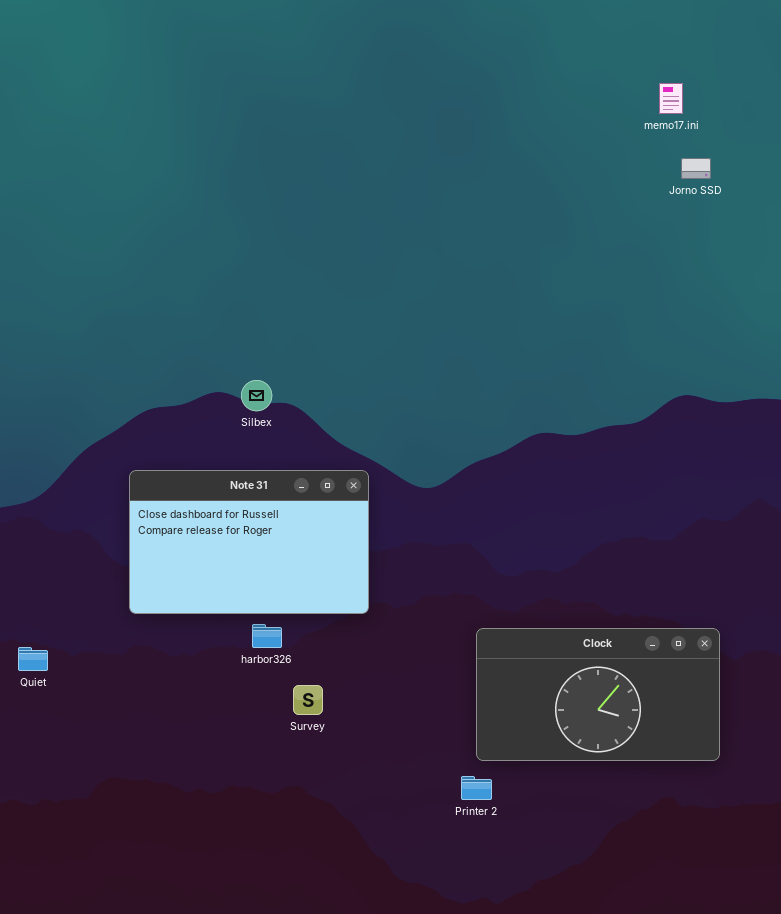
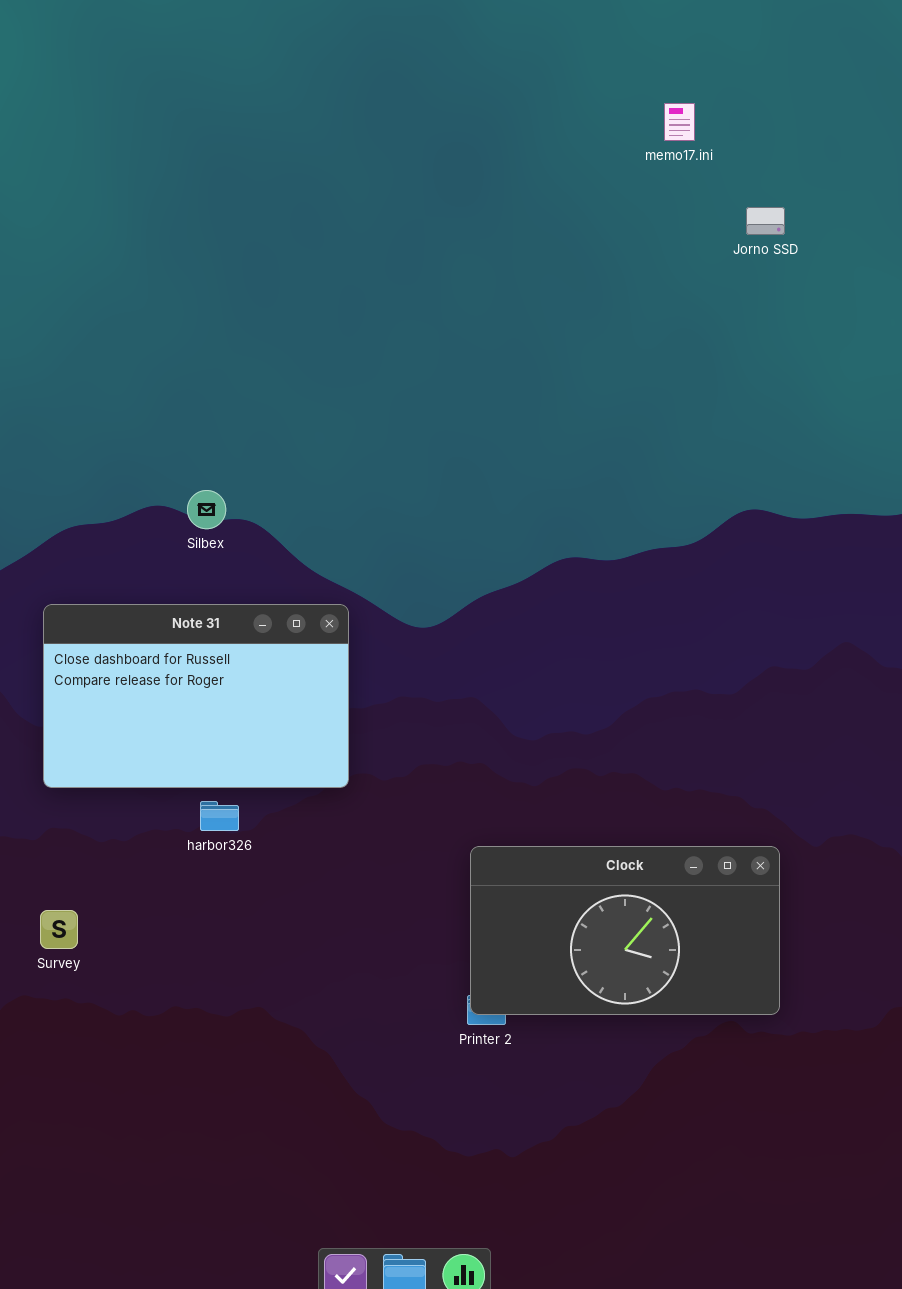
memo17.ini: [659,83,683,114] -> [664,103,695,141], moved
Clock: [476,628,720,761] -> [470,846,780,1015], moved
Survey: [293,685,323,715] -> [40,910,78,949], moved

